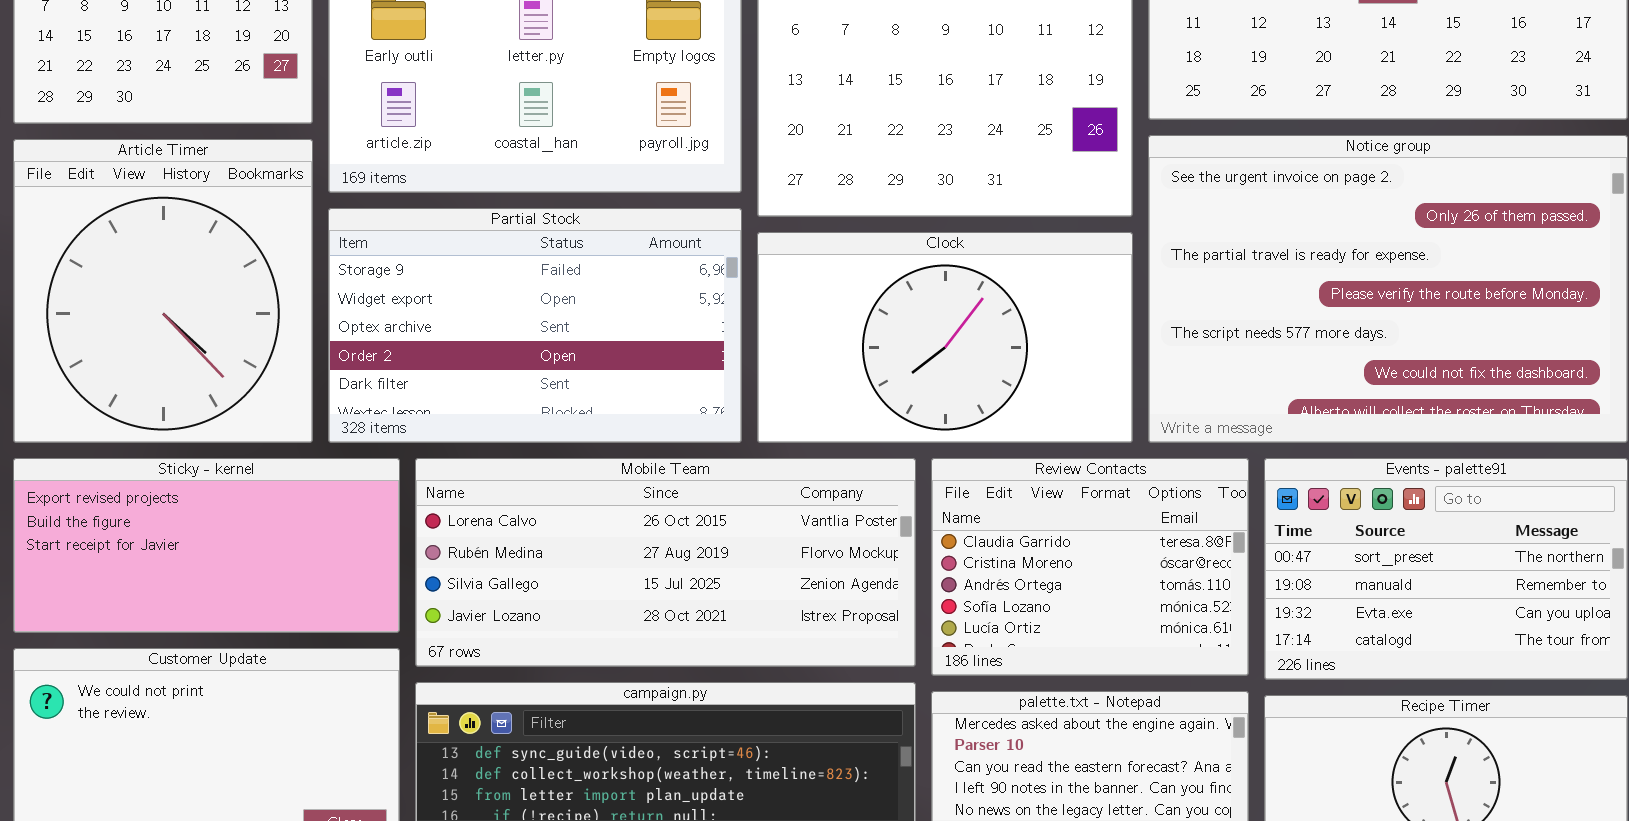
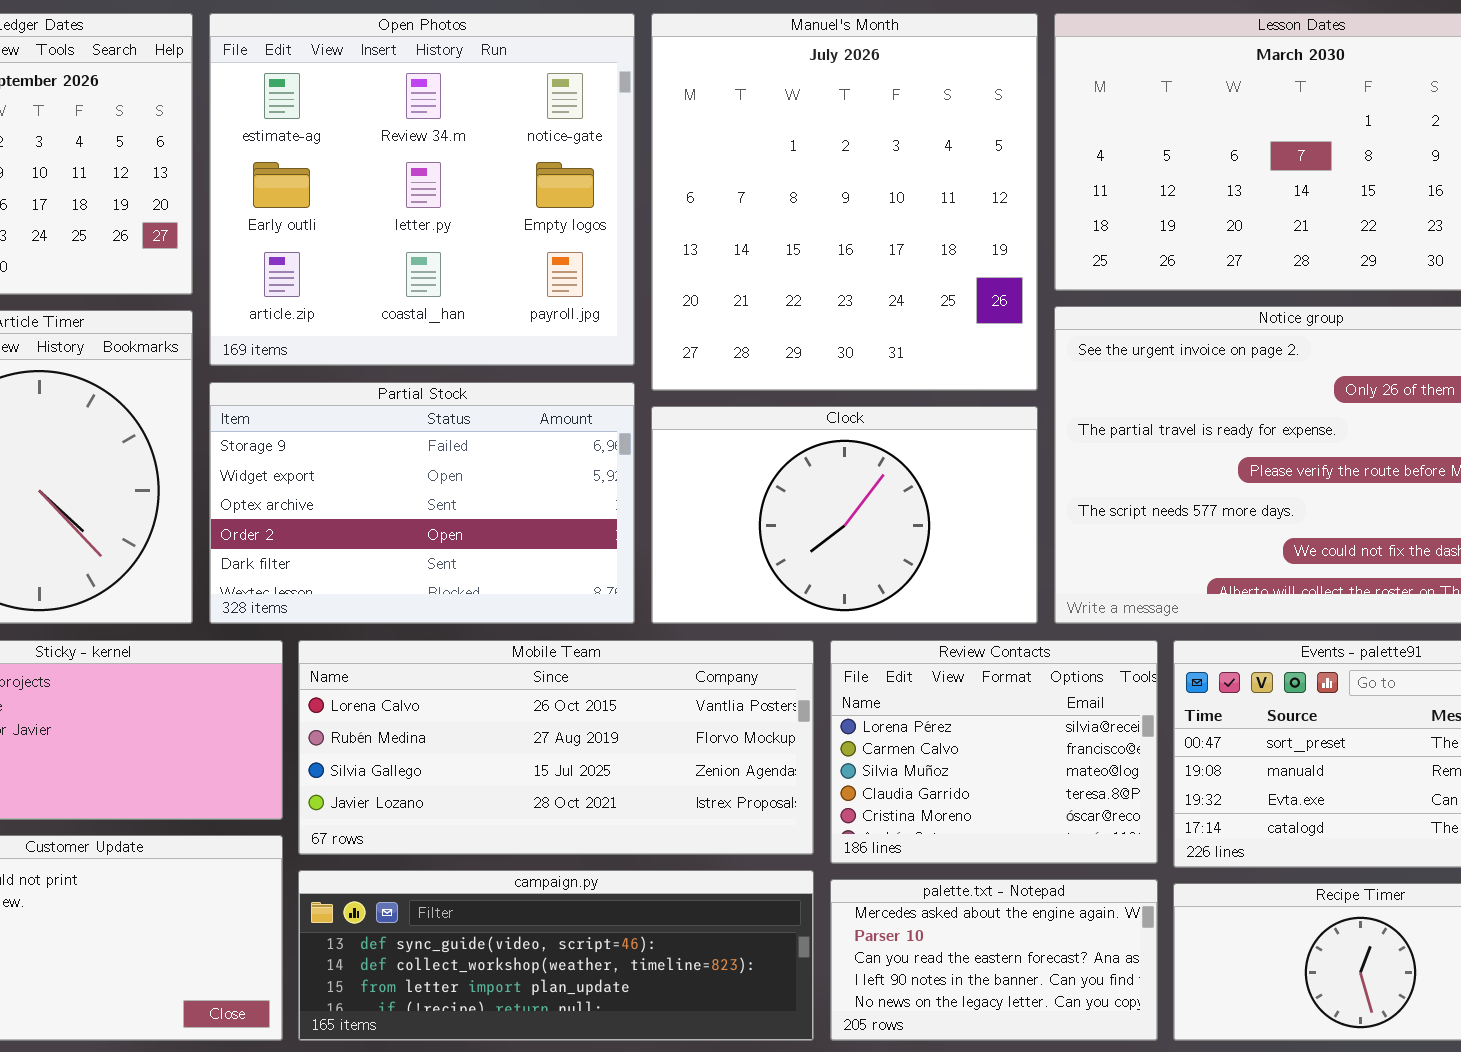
Review Contacts: [931,458,1249,676] -> [830,640,1158,864], scrolled up 3 rows

